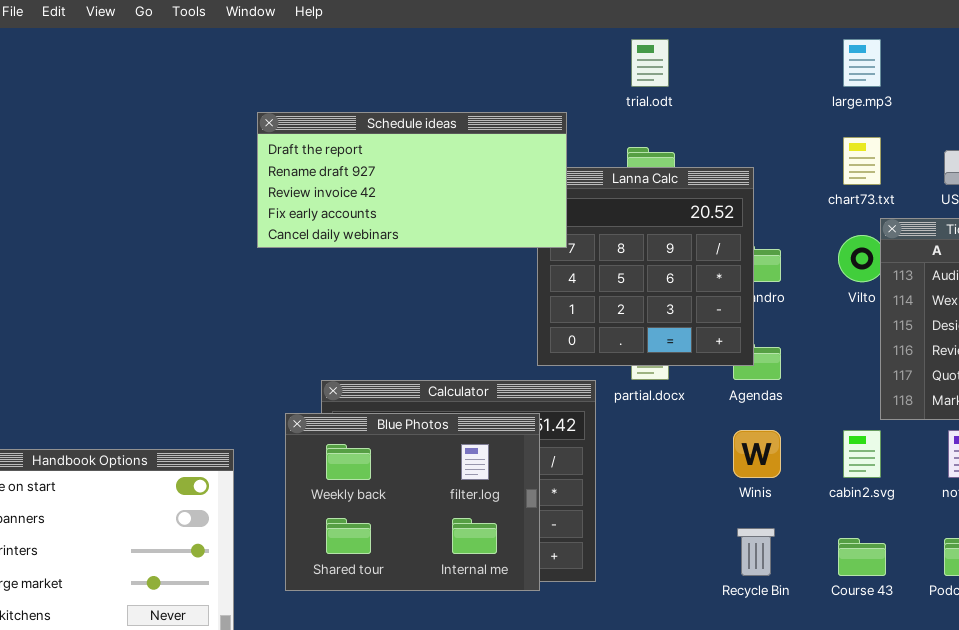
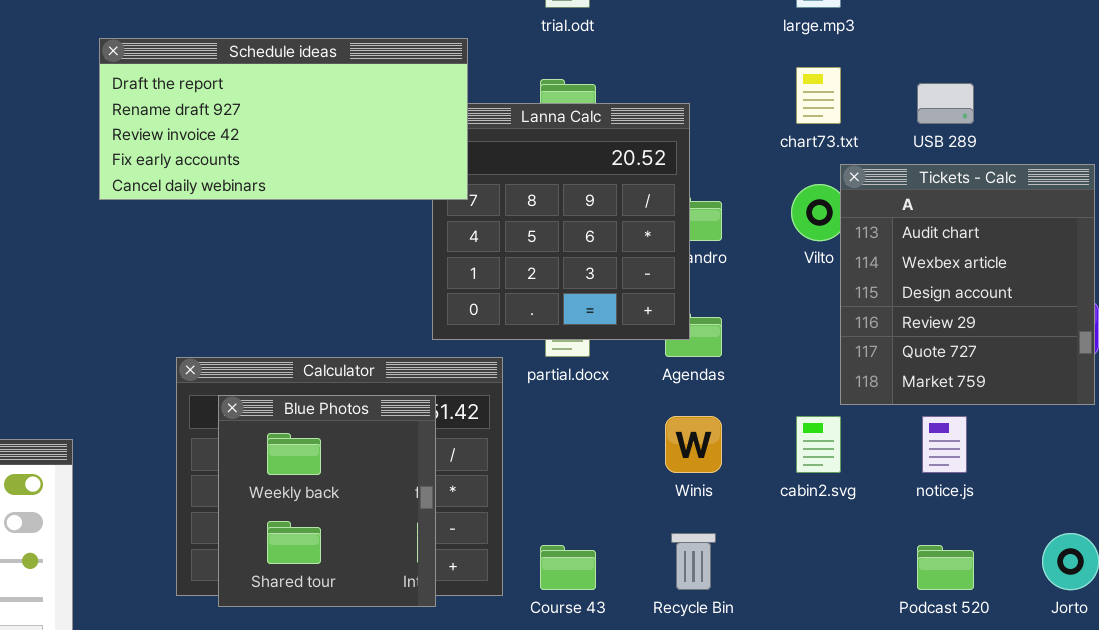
Blue Photos: [285,413,540,591] -> [218,395,436,607], resized
Course 43: [838,538,886,576] -> [540,545,596,590], moved

